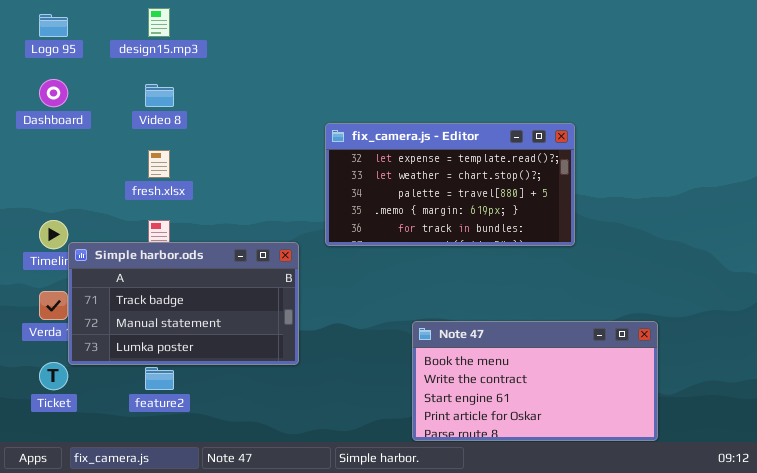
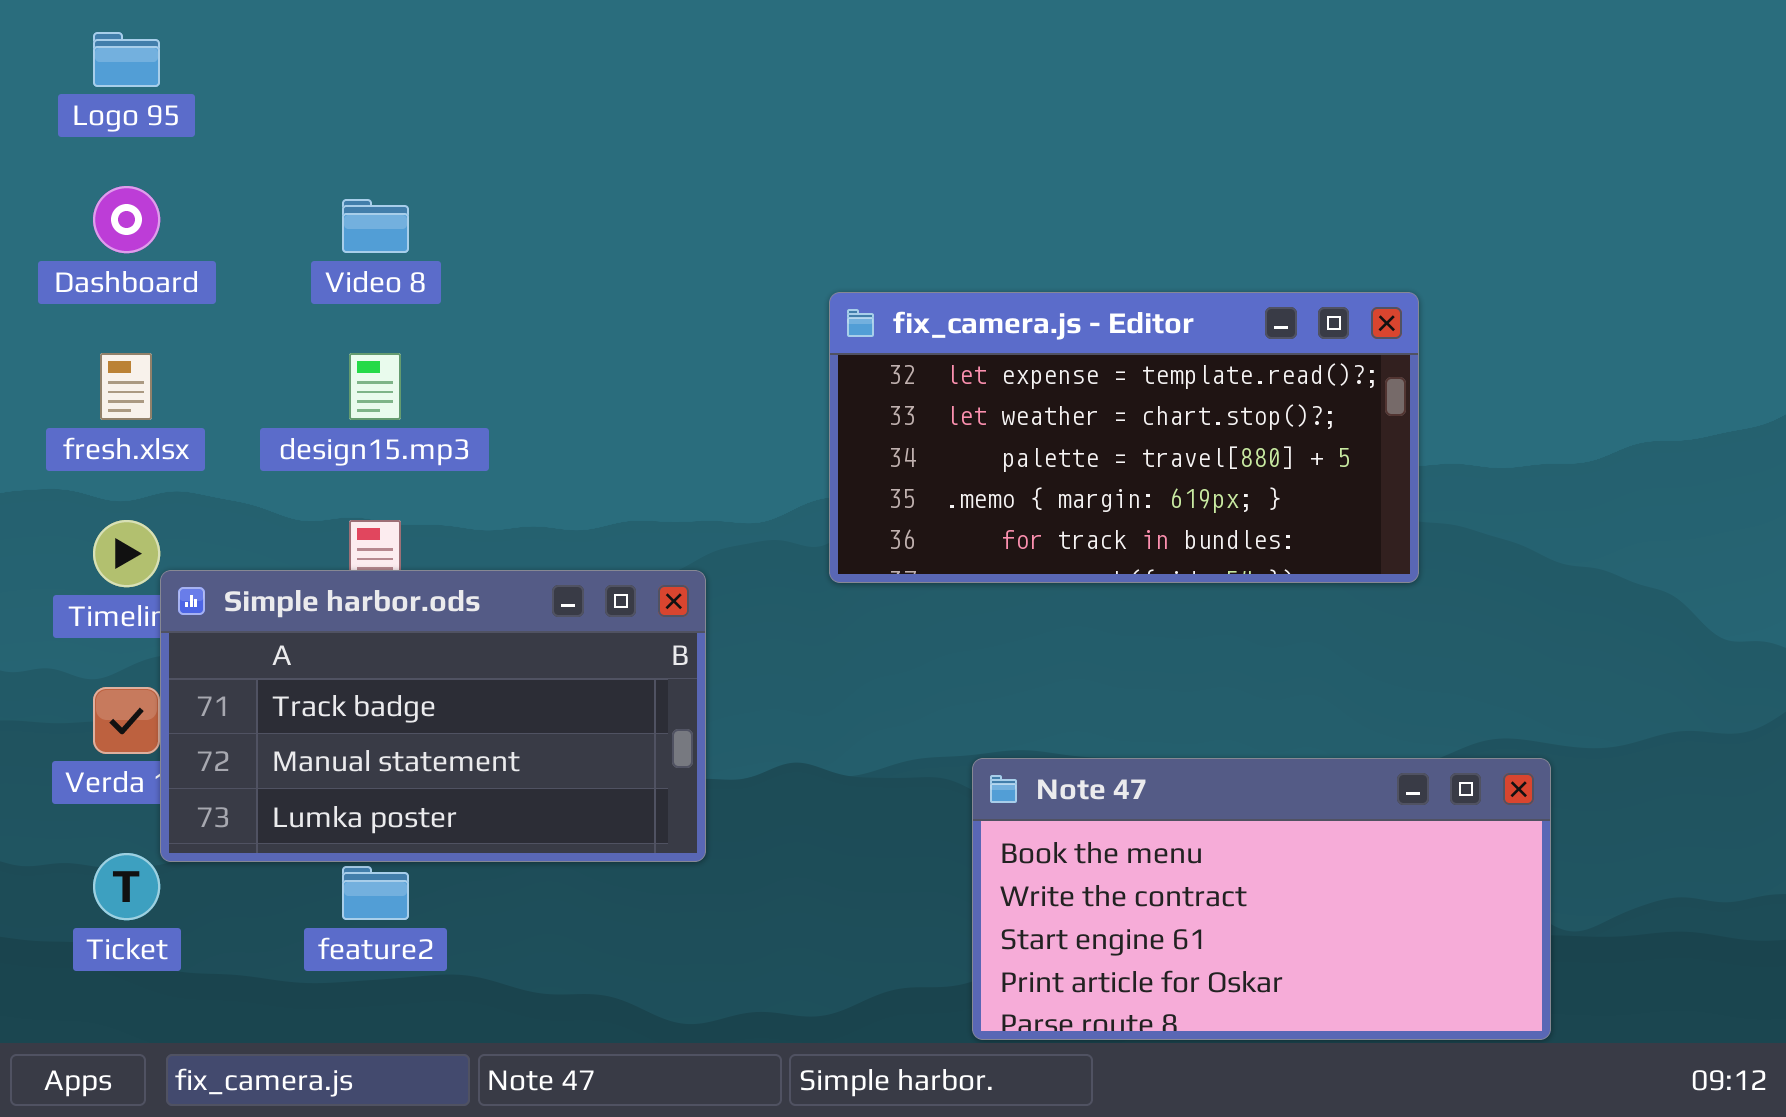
design15.mp3: [148,8,170,37] -> [349,353,401,420], moved
fix_camera.js - Editor: [325,123,575,246] -> [829,292,1419,583], moved
fresh.xlsx: [148,150,170,178] -> [100,353,152,420], moved

